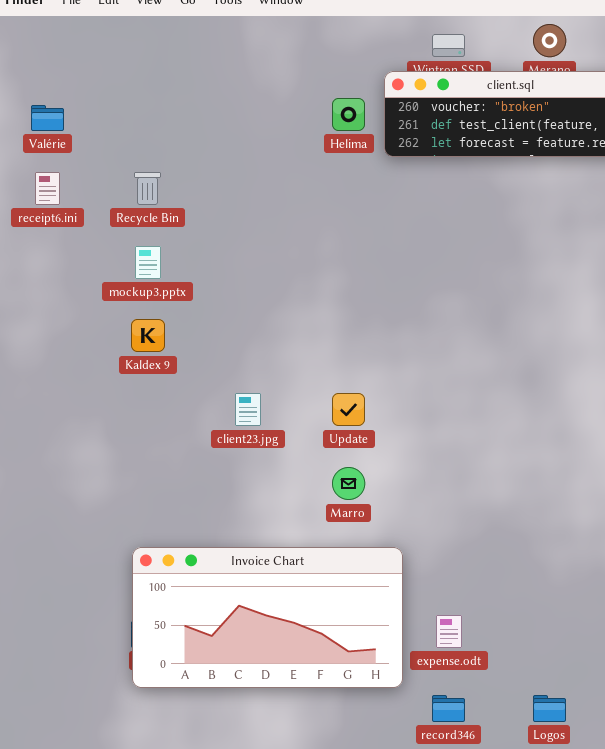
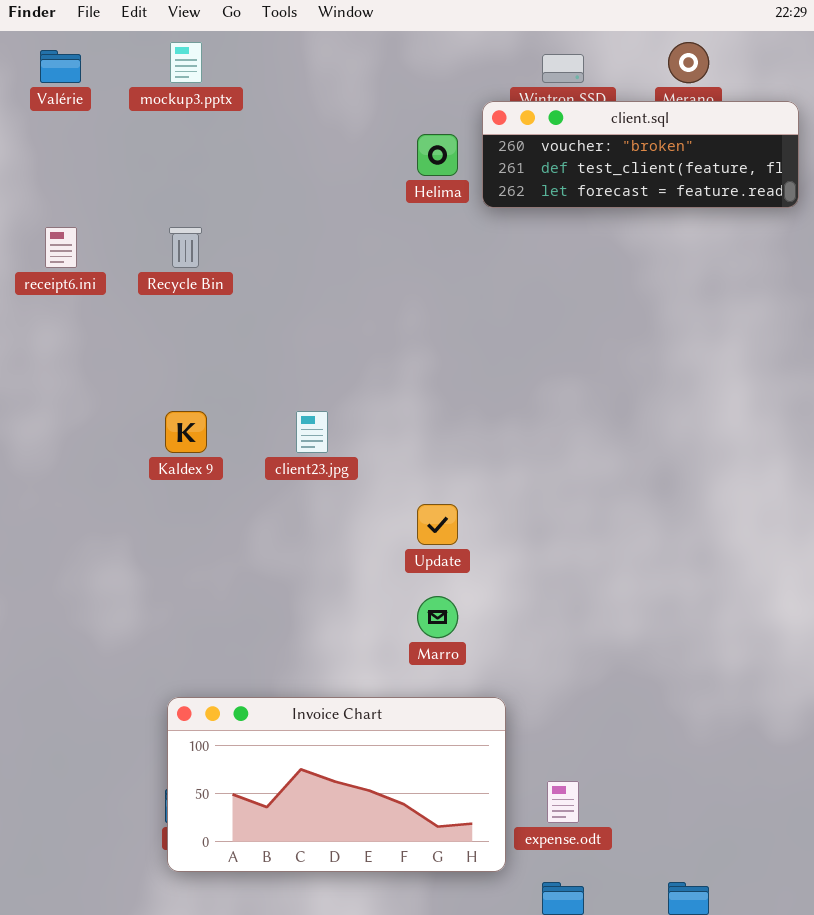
Valérie: [31,105,64,131] -> [40,50,81,83], moved
mockup3.pptx: [135,246,161,279] -> [170,42,202,83], moved
client23.jpg: [235,393,261,426] -> [296,411,328,453], moved

